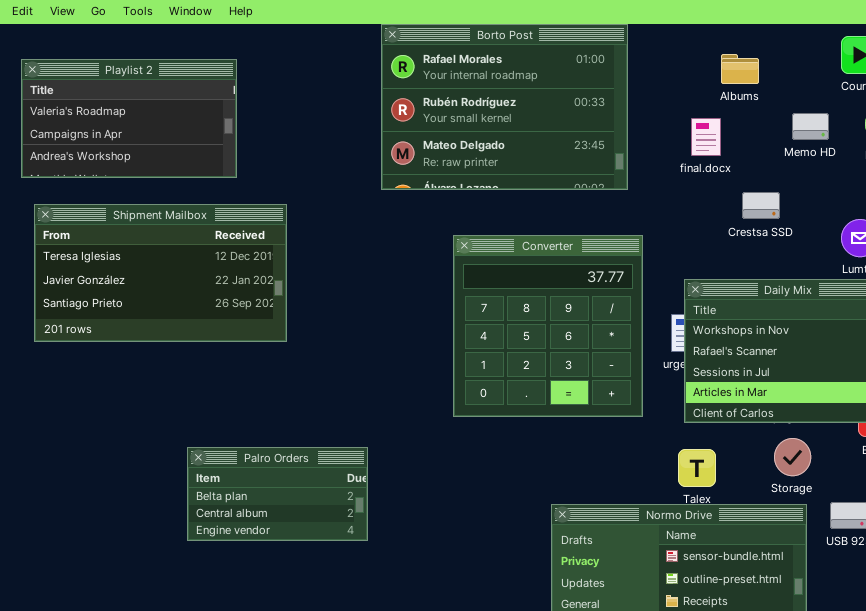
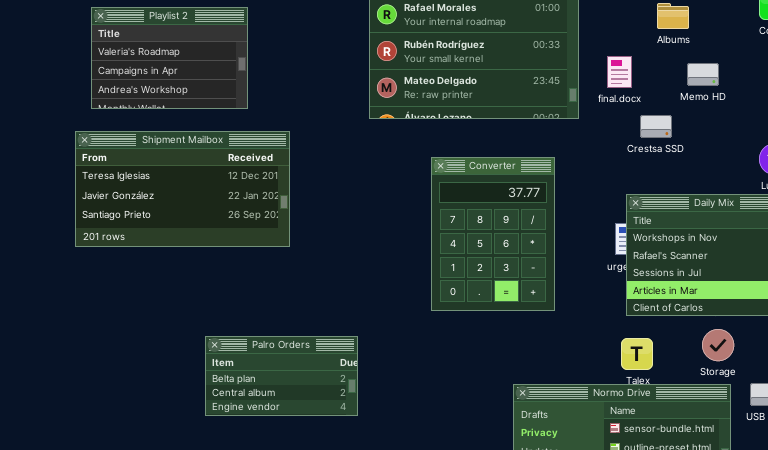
Playlist 2: [21,59,237,178] -> [91,7,248,109], resized
Memo HD: [792,113,829,140] -> [687,63,719,86], moved
final.docx: [691,118,721,156] -> [607,56,632,88], moved
Crestsa SSD: [742,192,780,219] -> [640,115,672,138], moved
Converter: [453,235,643,417] -> [431,157,555,311], resized

